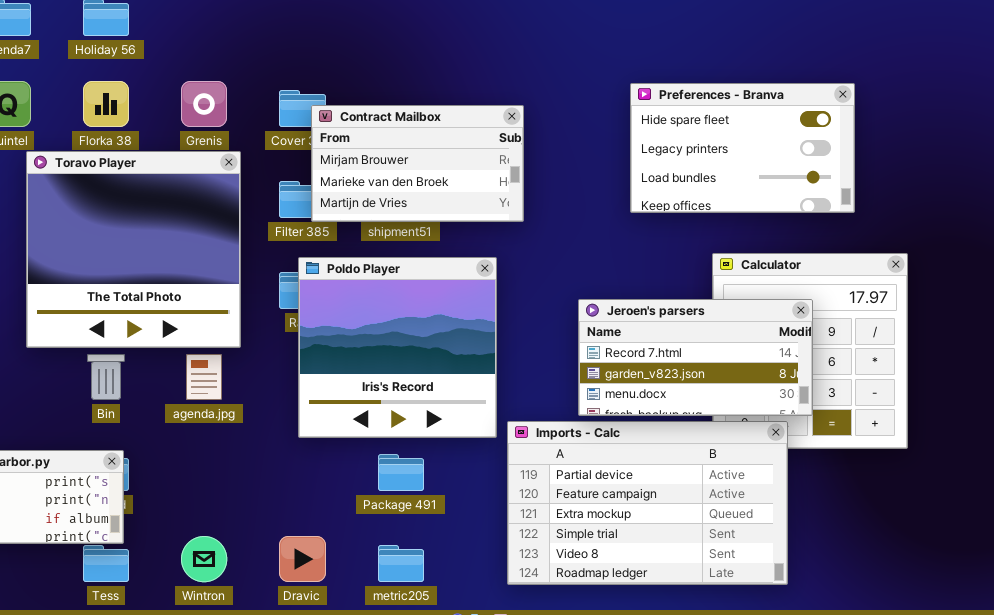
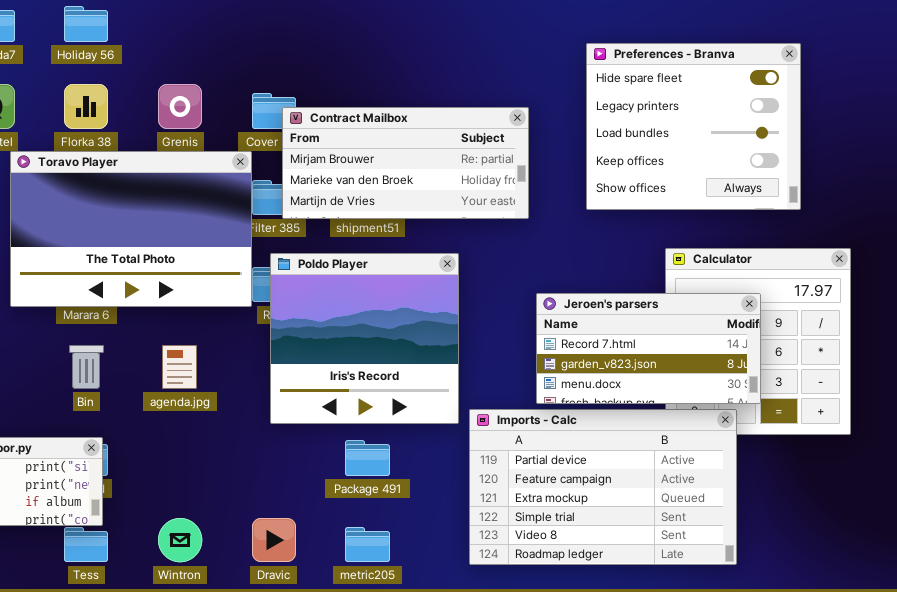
Preferences - Branva: [630,83,855,213] -> [586,43,801,210], resized
Contract Mailbox: [311,105,524,222] -> [282,107,529,219], resized
Toravo Player: [26,151,241,348] -> [10,151,252,307], resized

